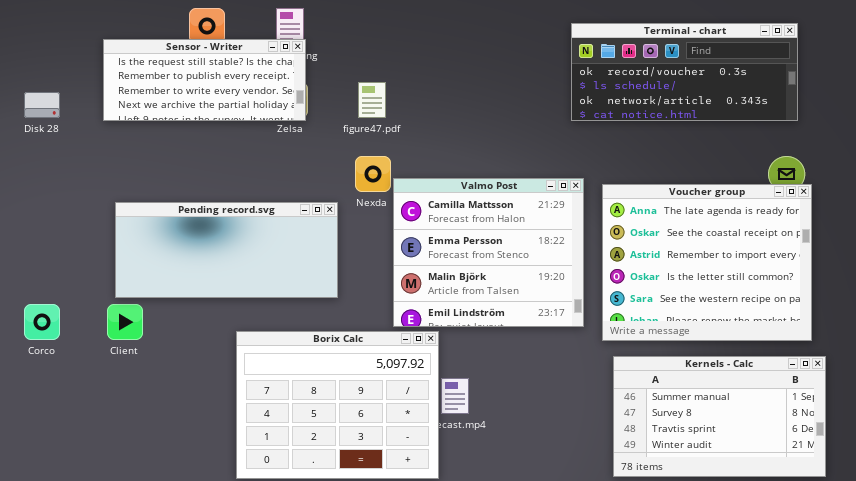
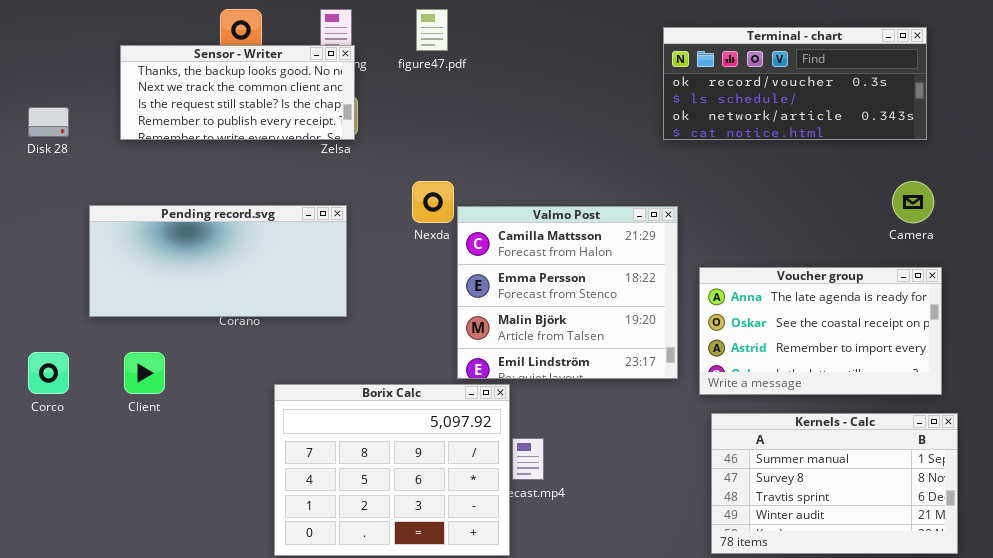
Sensor - Writer: [103,39,306,121] -> [120,45,355,140], scrolled up 2 rows
figure47.pdf: [358,82,386,118] -> [416,9,448,51], moved
Voucher group: [602,184,812,341] -> [699,267,942,395], resized
Pending record.svg: [115,202,338,298] -> [89,205,347,317], moved

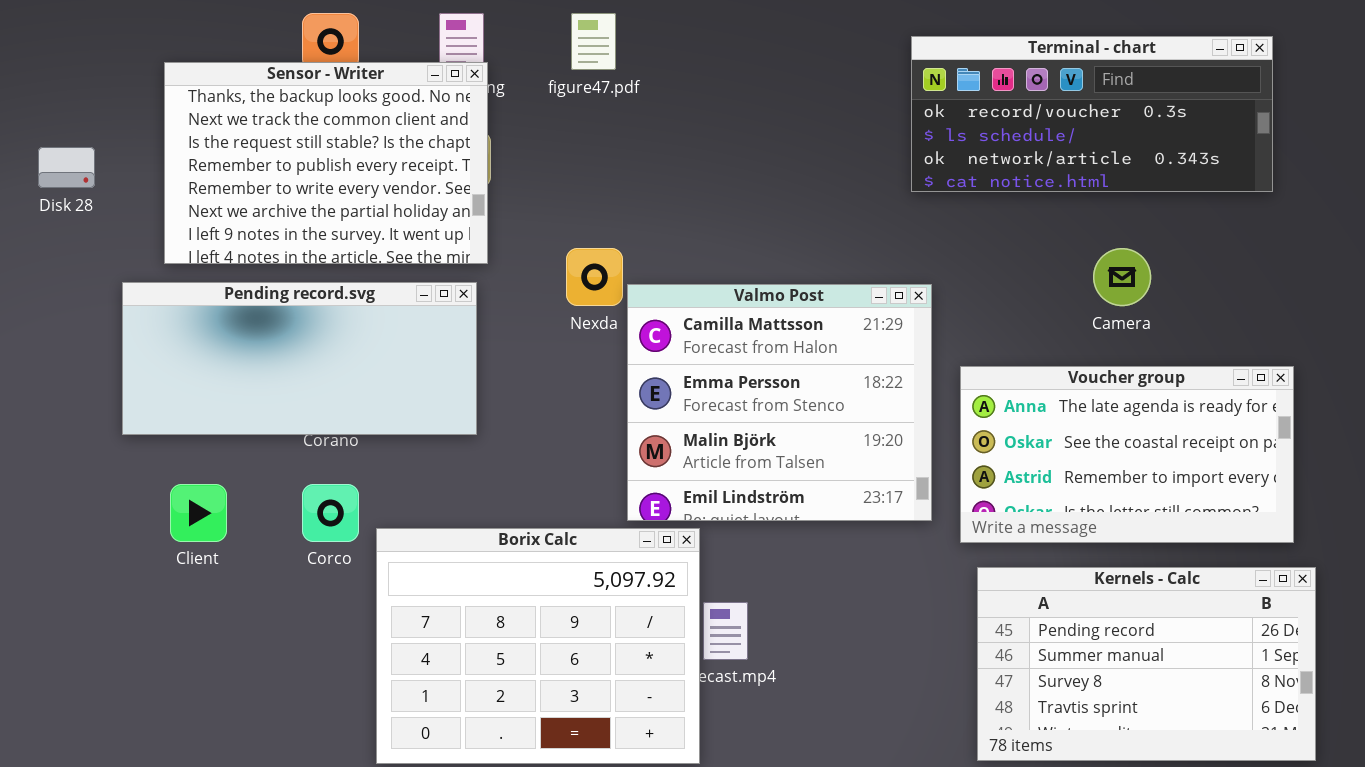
Sensor - Writer: [120,45,355,140] -> [164,62,488,264], resized
Camera: [892,181,934,223] -> [1093,248,1151,306], moved
Corco: [28,352,69,394] -> [302,484,359,542], moved
Kernels - Calc: [711,413,958,554] -> [977,567,1316,761], scrolled up 1 row

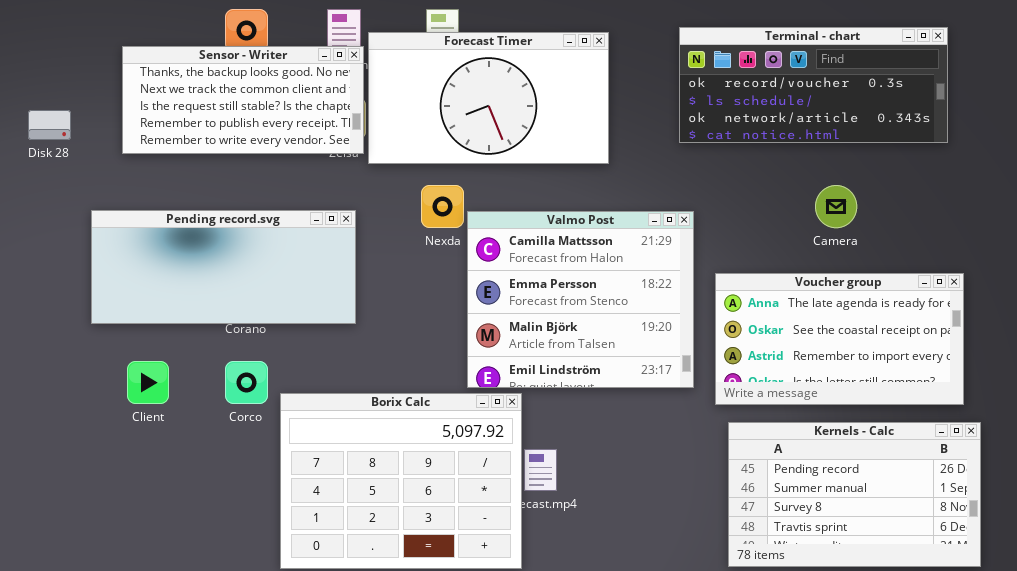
Forecast Timer: none -> [368,32,609,164], opened
Sensor - Writer: [164,62,488,264] -> [122,46,364,154], resized

